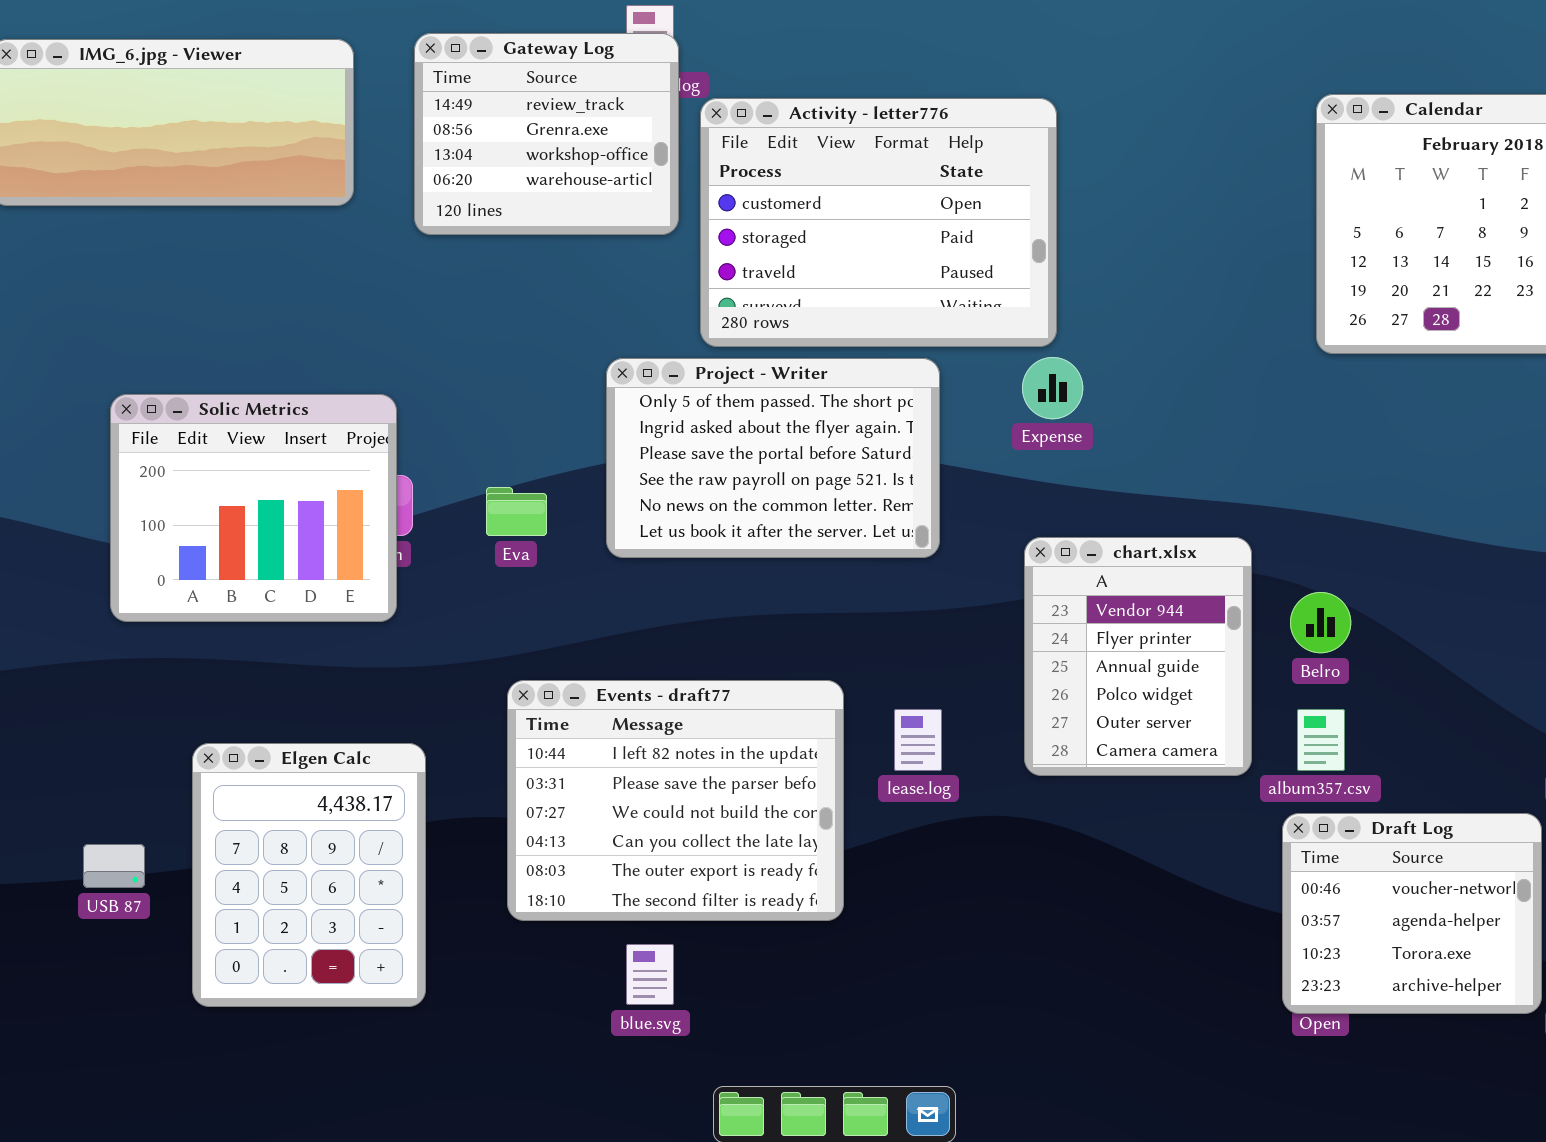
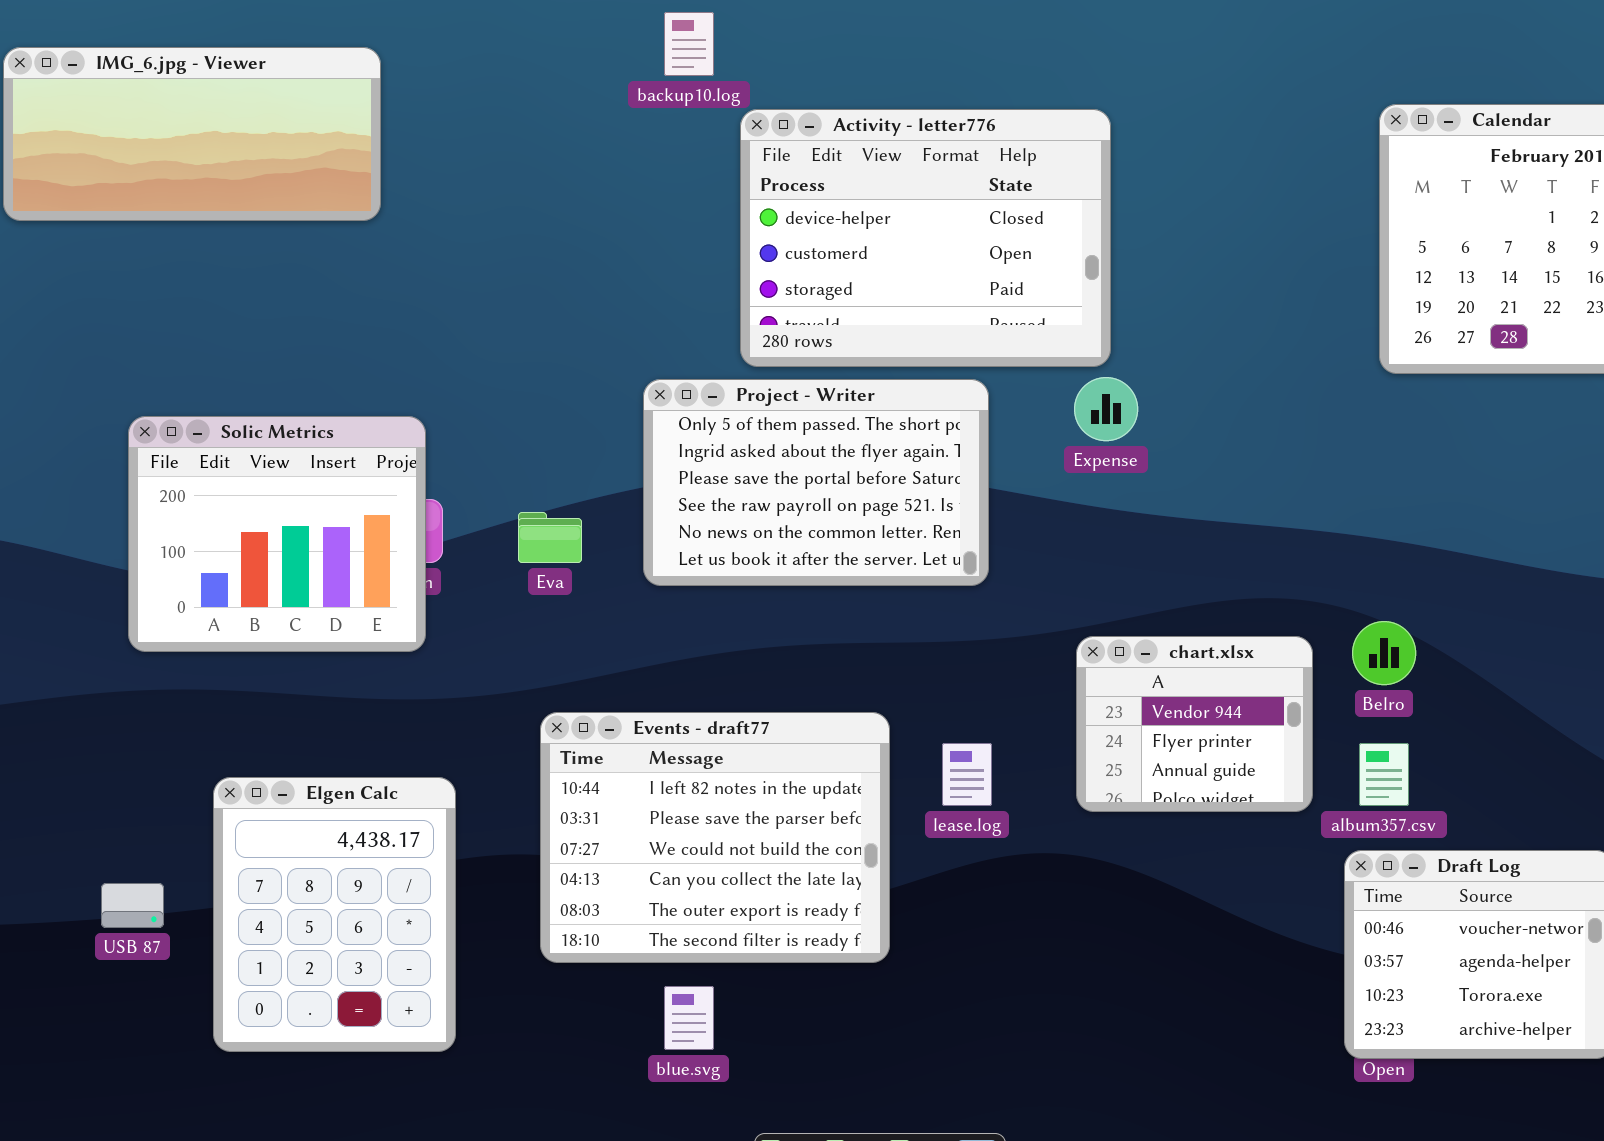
Gateway Log: [414,33,679,235] -> none, closed
Activity - letter776: [700,98,1057,347] -> [740,109,1111,367], scrolled up 1 row
chart.xlsx: [1024,537,1252,776] -> [1076,636,1313,812], resized

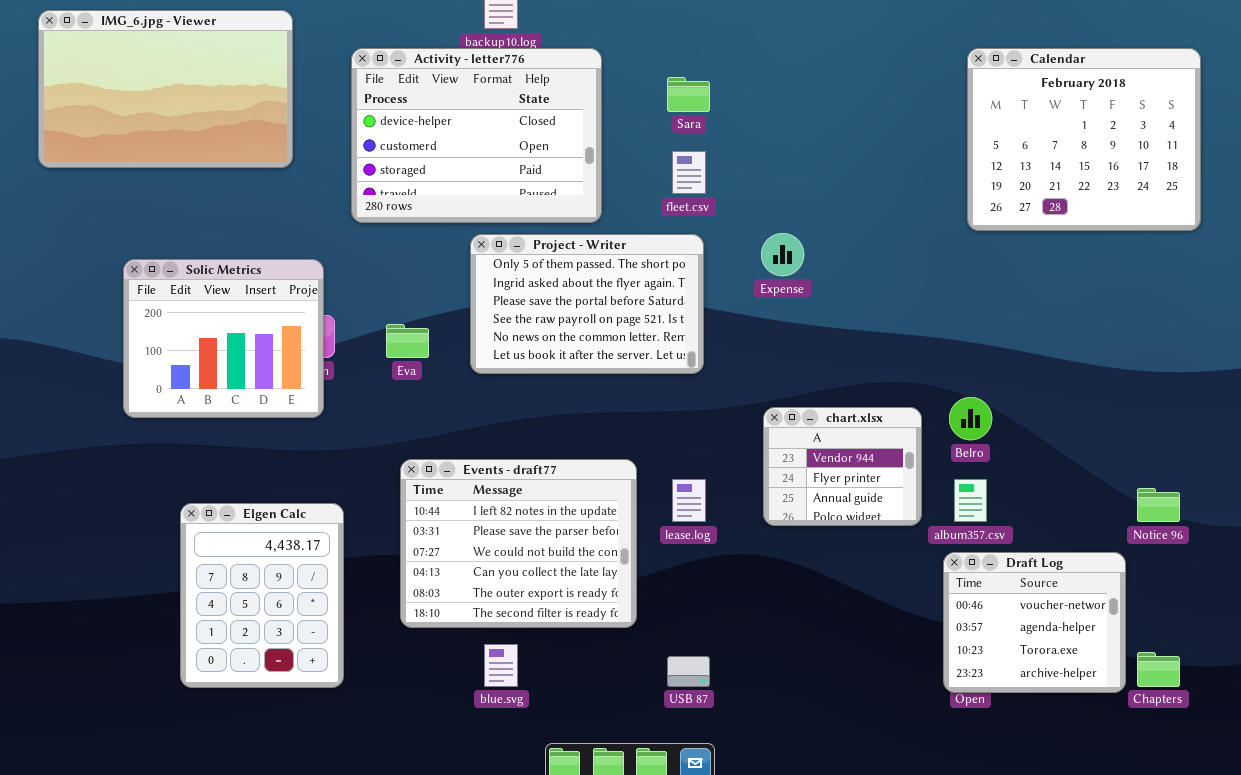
IMG_6.jpg - Viewer: [3,47,381,221] -> [38,10,293,168], resized
Activity - letter776: [740,109,1111,367] -> [351,48,602,223], moved
USB 87: [101,883,164,928] -> [667,656,710,687], moved

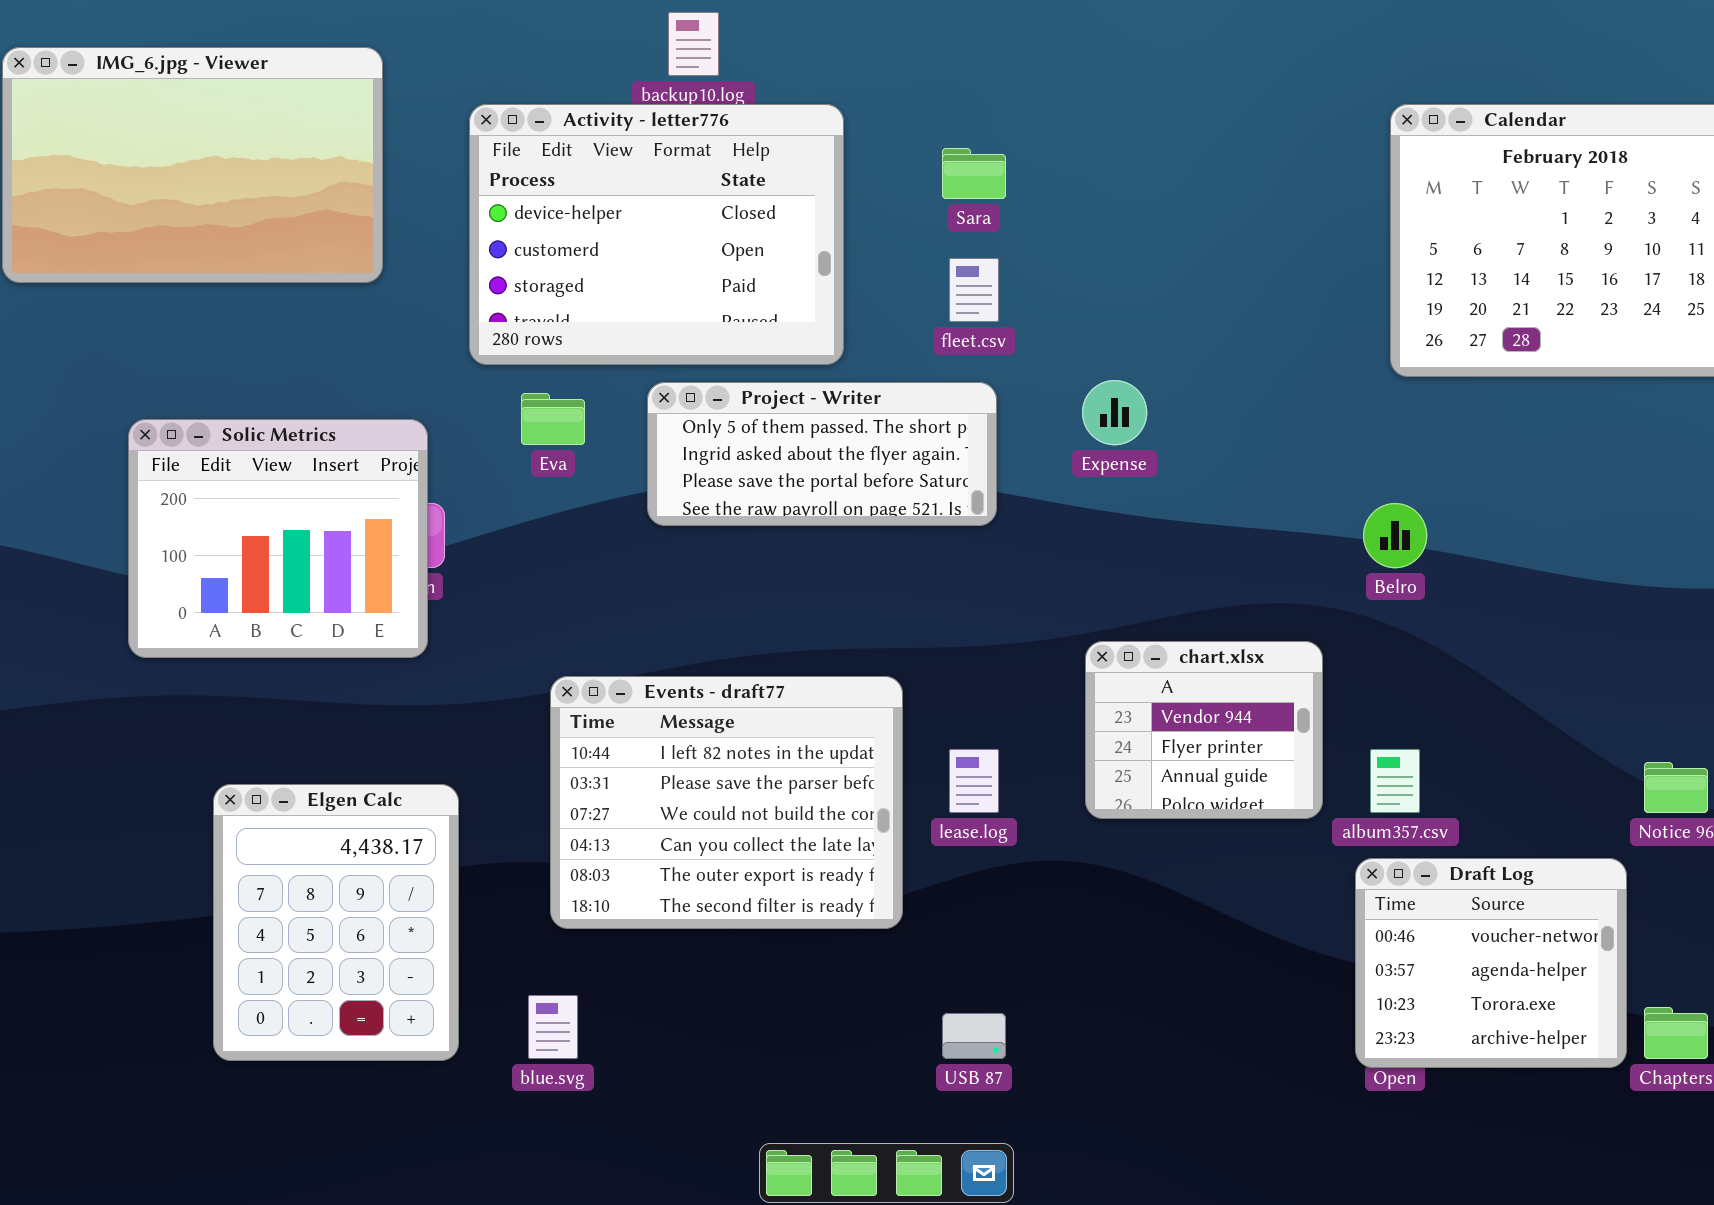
Project - Writer: [470,234,704,374] -> [647,382,997,526], resized
Eva: [386,324,429,358] -> [521,393,585,445], moved
Belro: [949,397,992,440] -> [1363,503,1427,568], moved
Events - draft77: [400,459,637,628] -> [550,676,903,929], moved
blue.svg: [484,644,518,687] -> [528,995,578,1059], moved

